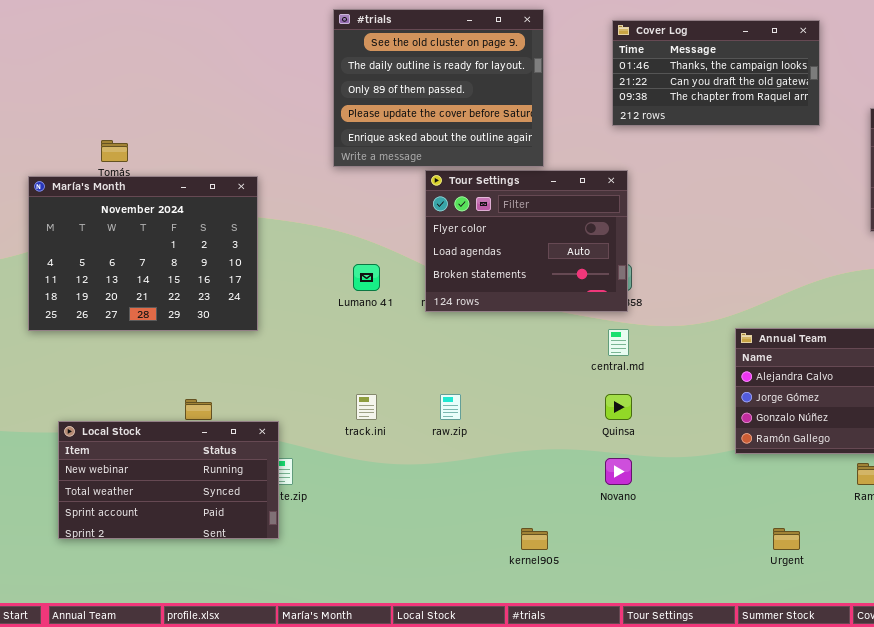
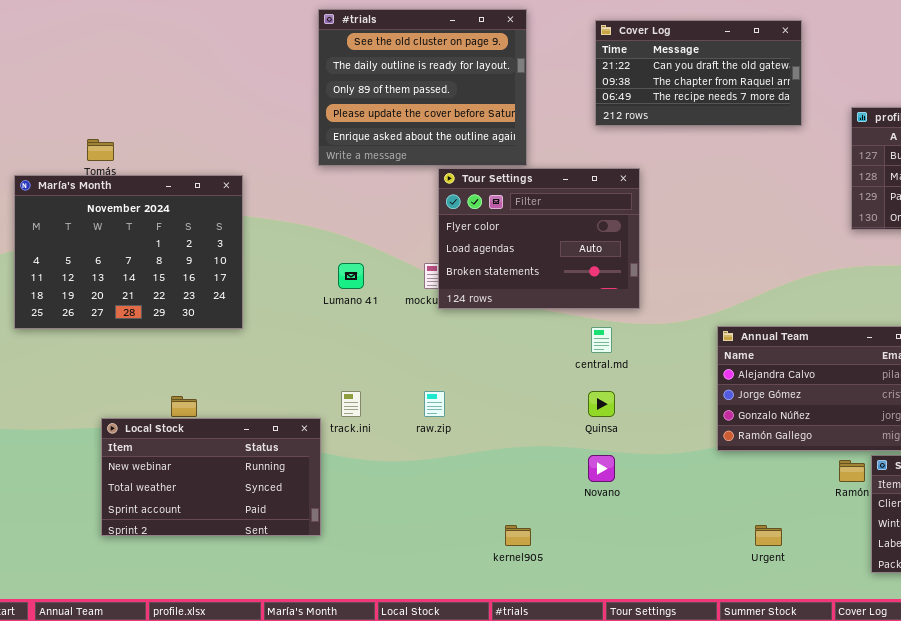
Cover Log: [612,20,820,126] -> [595,20,802,126], scrolled down 1 row
Tour Settings: [425,170,628,312] -> [438,168,640,309], moved
Local Stock: [58,421,279,539] -> [101,418,321,536], moved

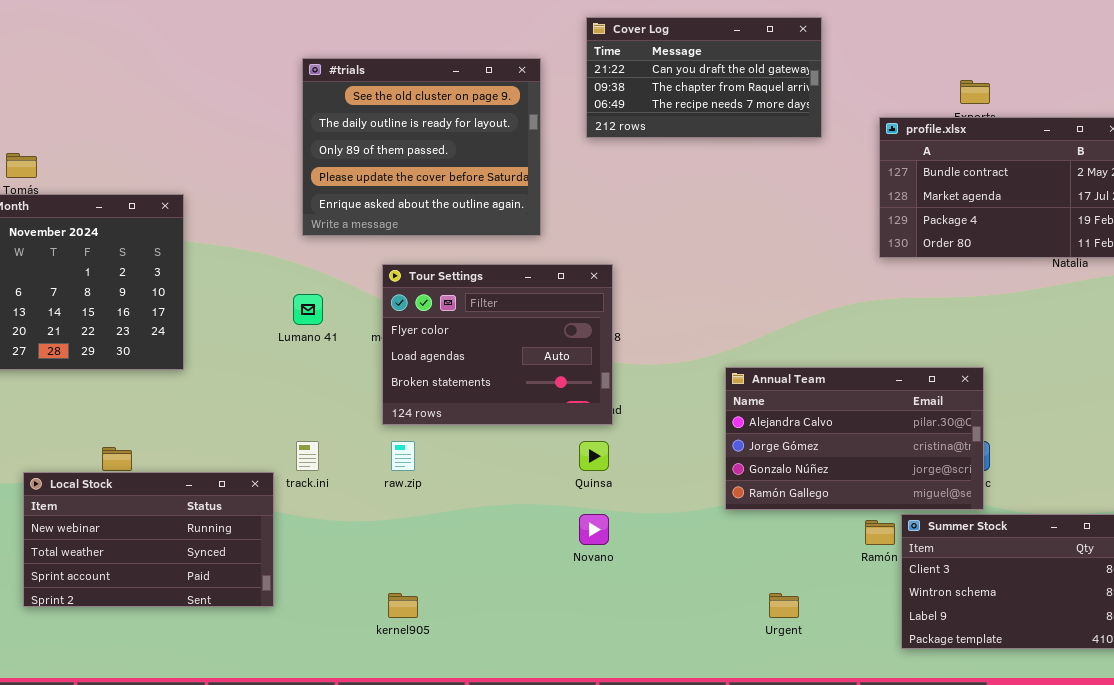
#trials: [318,9,527,166] -> [302,58,541,236], moved
Tour Settings: [438,168,640,309] -> [382,264,613,425], moved
kernel905: [505,525,531,546] -> [388,593,418,618], moved

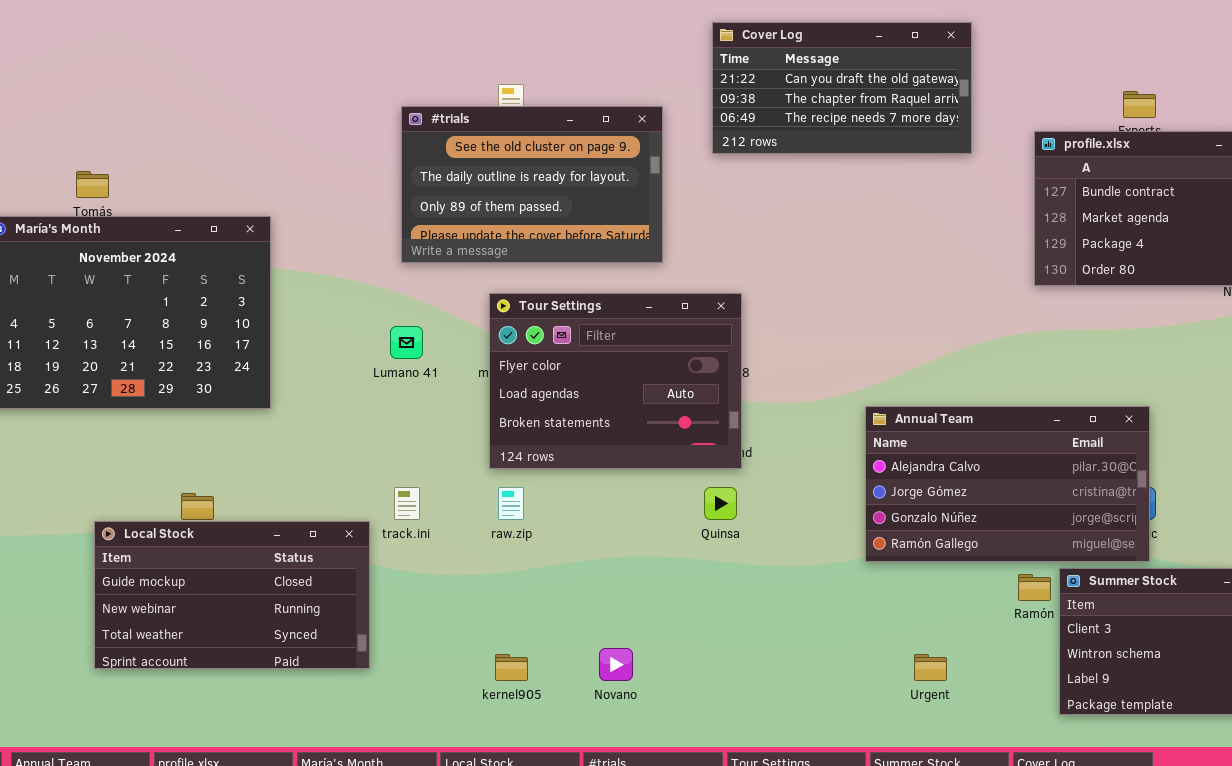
#trials: [302,58,541,236] -> [401,106,663,263], resized
Local Stock: [23,472,274,607] -> [94,521,370,669], scrolled up 1 row
Novano: [579,514,609,545] -> [599,648,633,681], moved

